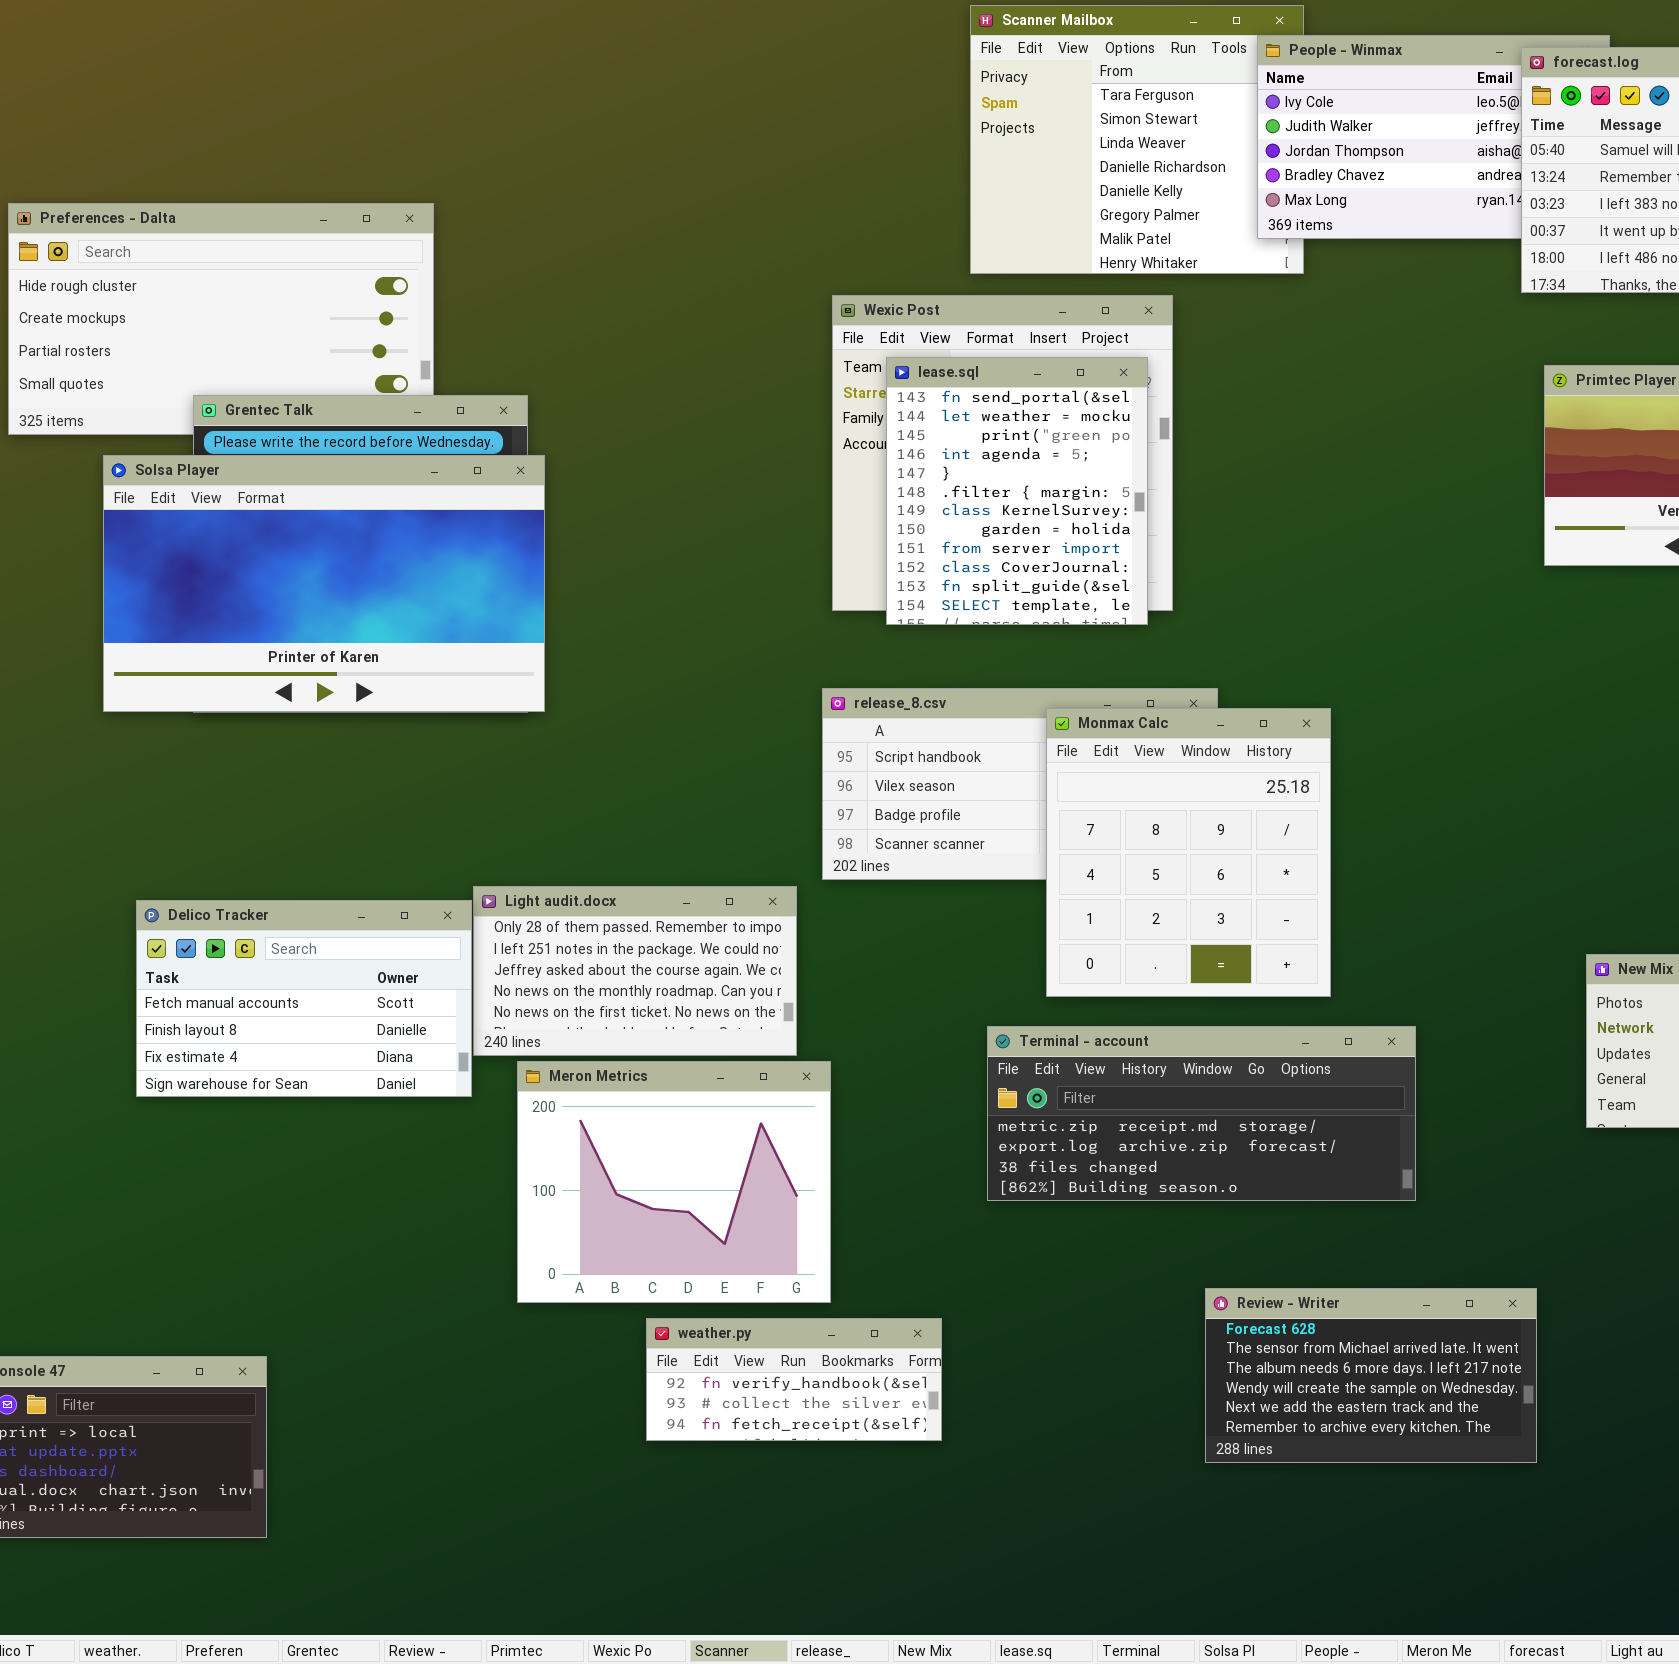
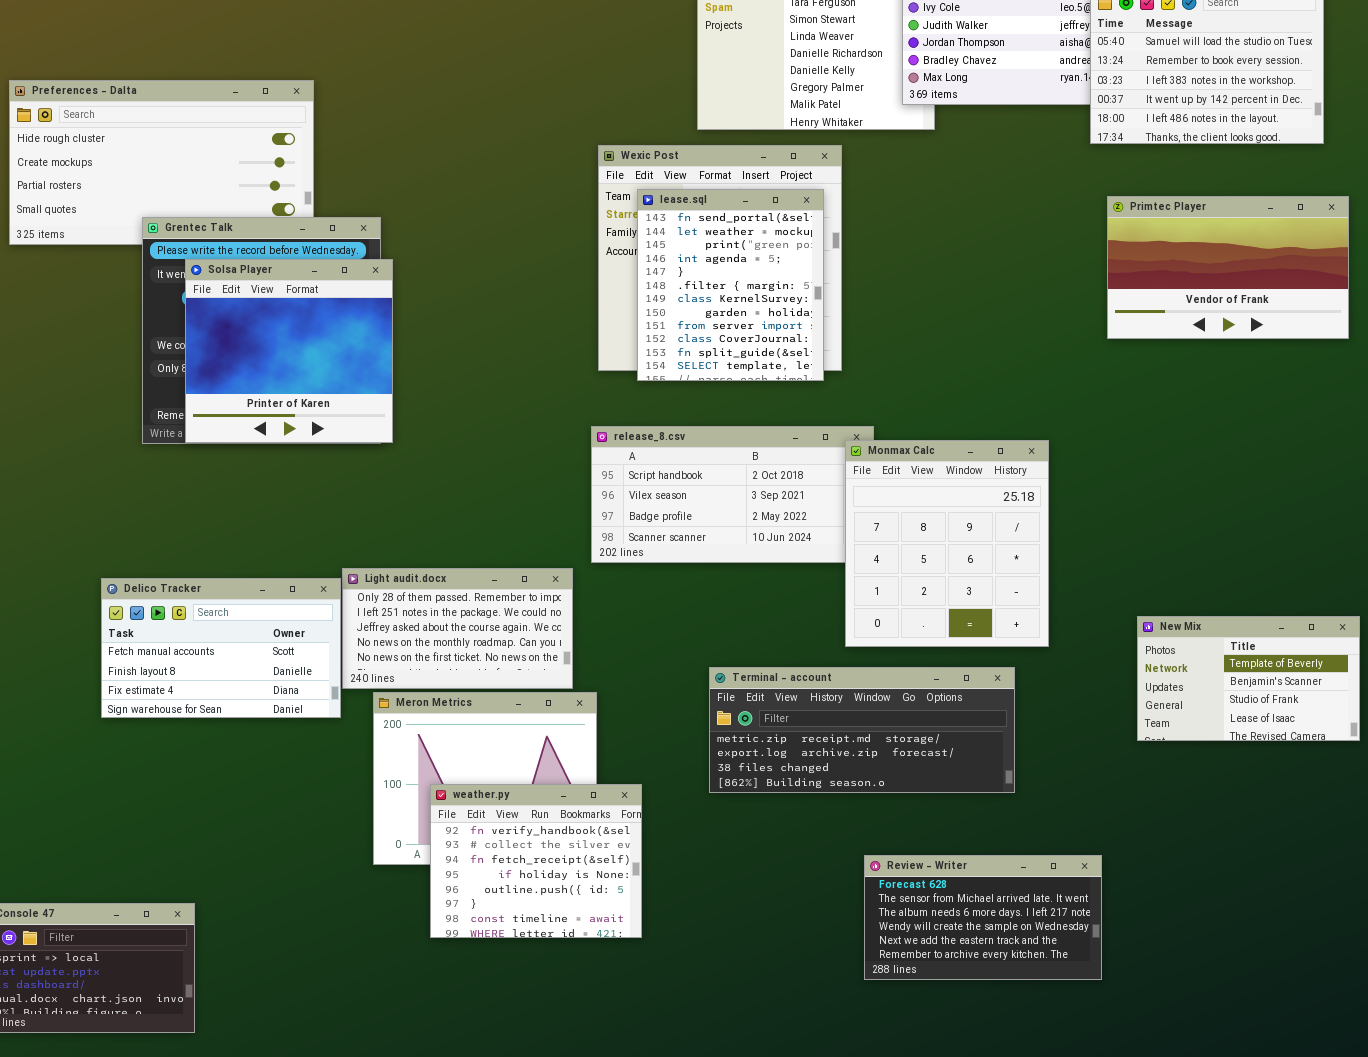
Solsa Player: [103,455,545,712] -> [185,259,393,443], resized
Monmax Calc: [1046,708,1331,997] -> [845,440,1049,647], moved
weather.py: [646,1318,942,1441] -> [430,784,642,938], moved, resized

